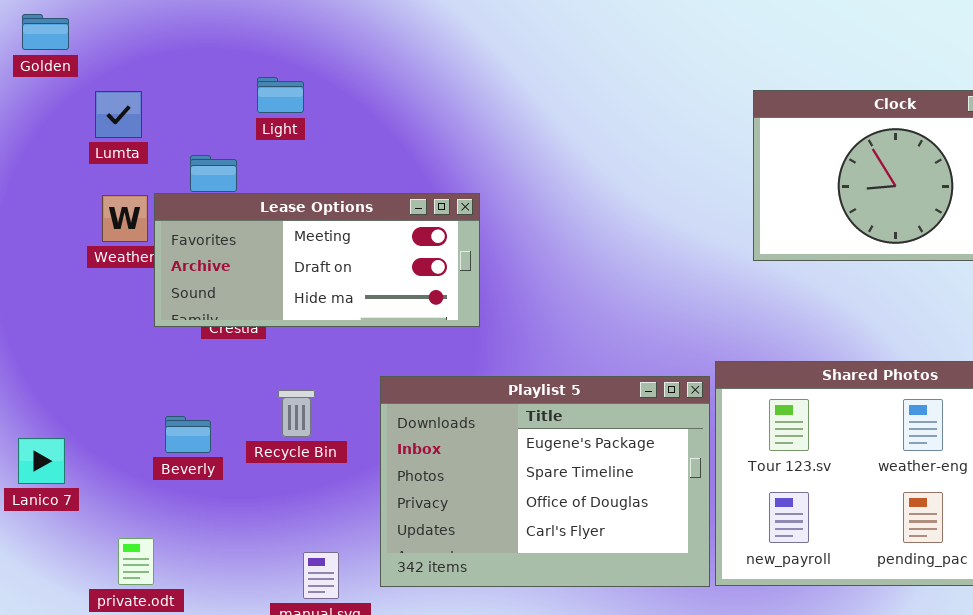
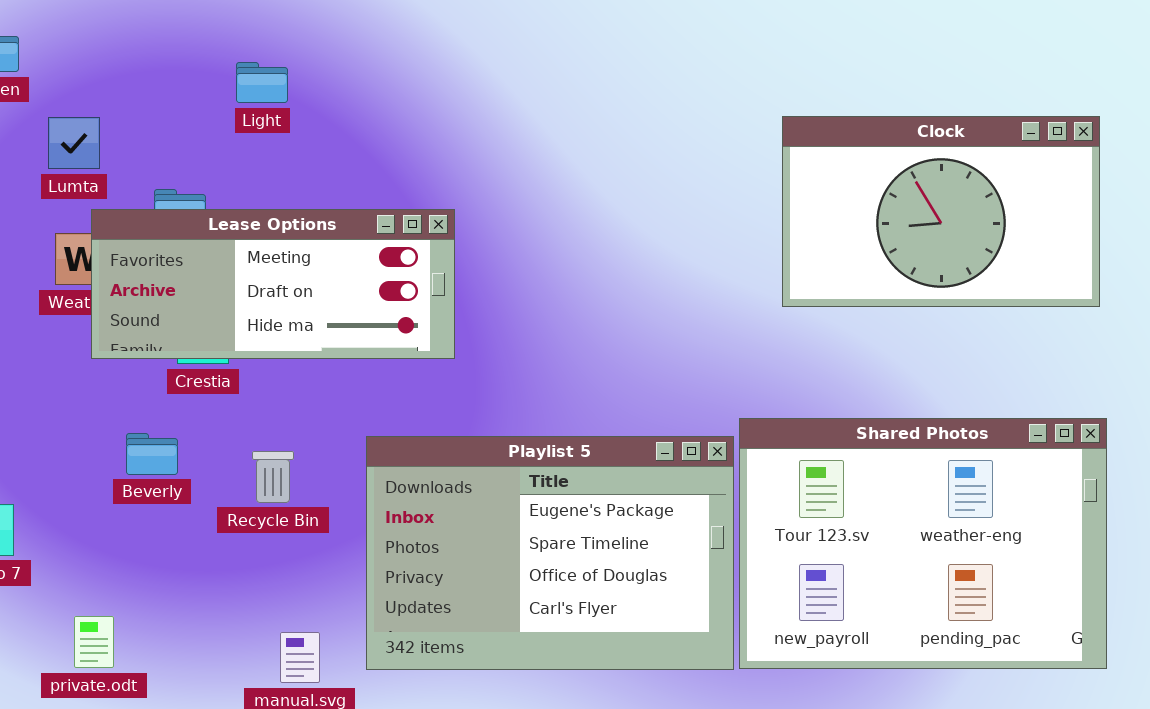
Light: [257,77,304,113] -> [236,62,288,103], moved
Lease Options: [154,193,480,327] -> [91,209,455,359], moved
Beverly: [165,416,211,453] -> [126,433,178,475], moved

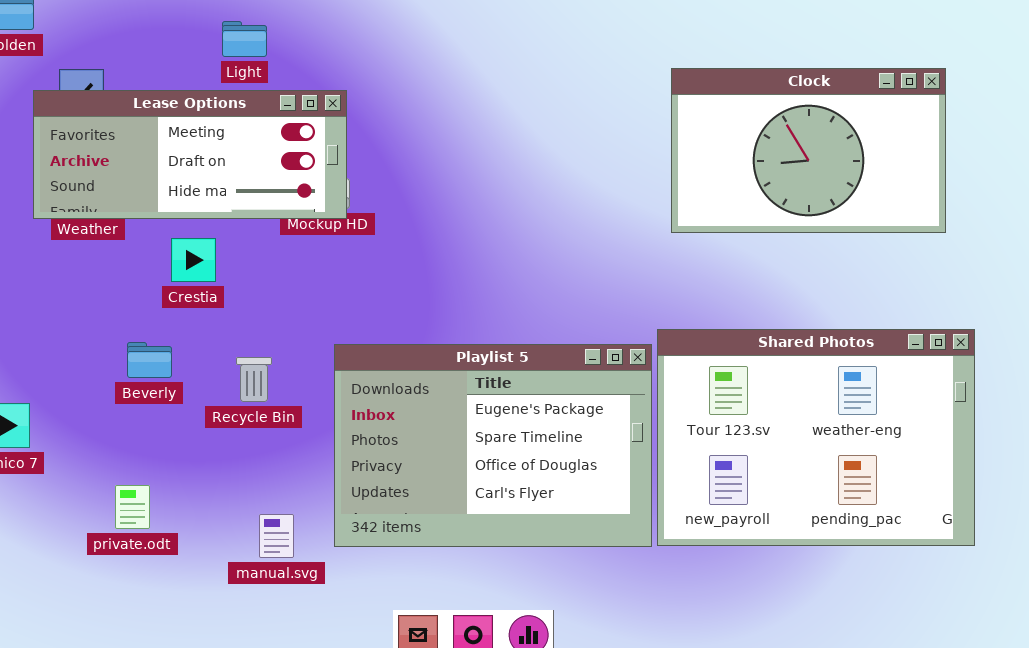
Clock: [782,116,1100,307] -> [671,68,946,233], moved
Lease Options: [91,209,455,359] -> [33,90,347,219], moved
private.odt: [74,616,114,668] -> [115,485,150,529], moved

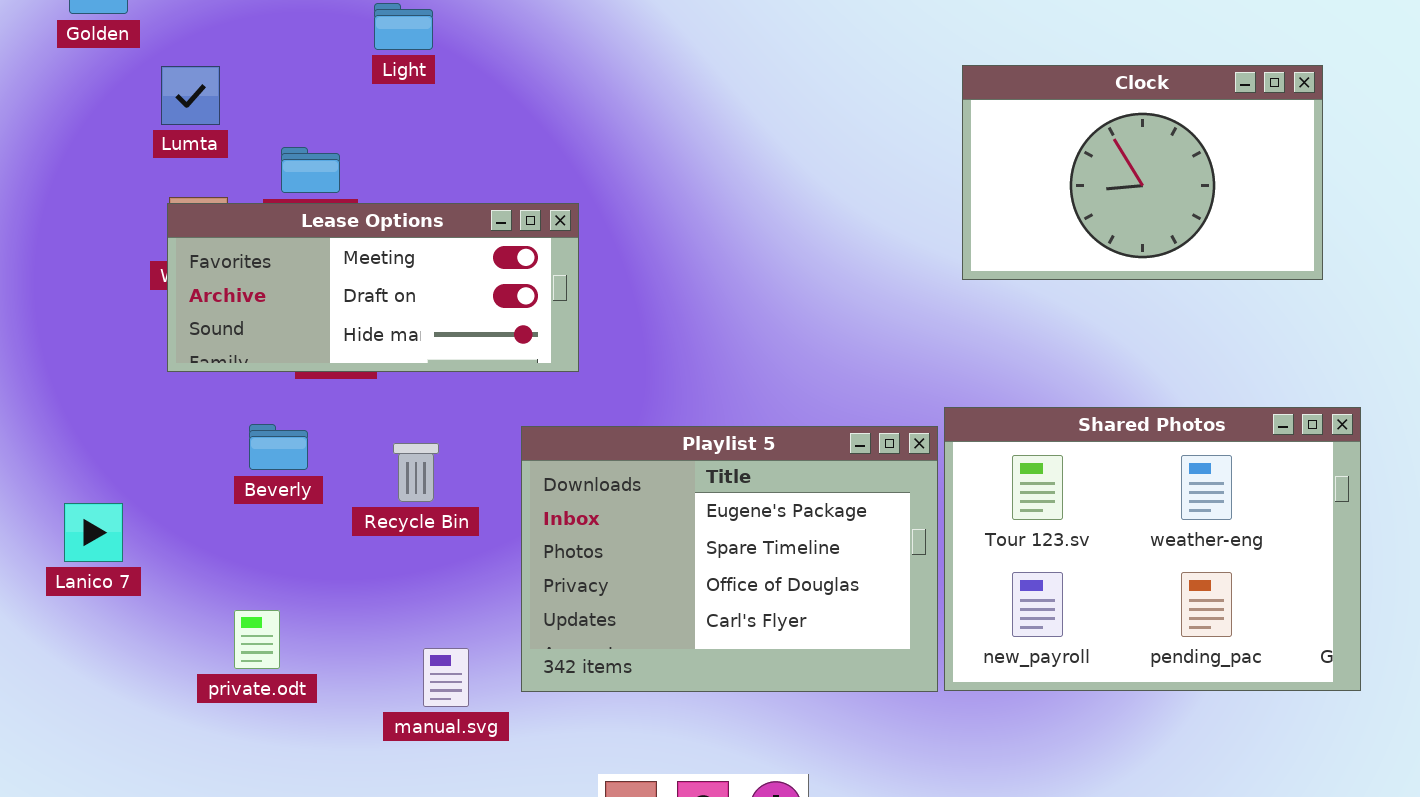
Lease Options: [33,90,347,219] -> [167,203,579,372], moved

